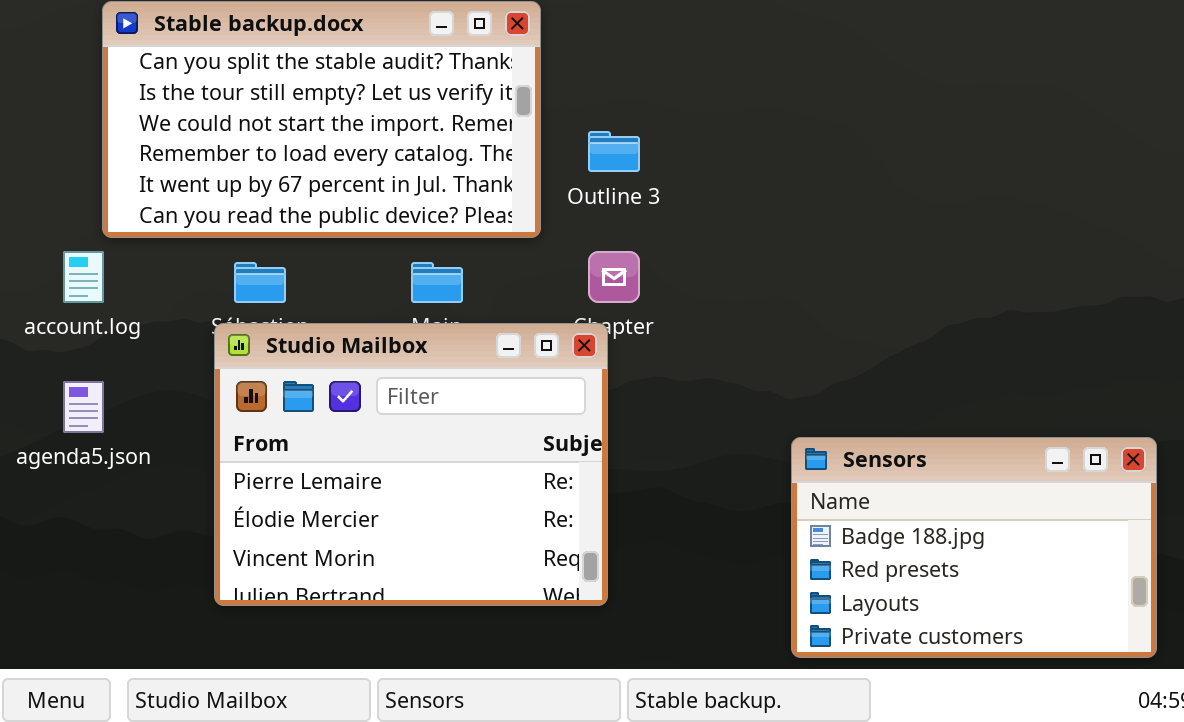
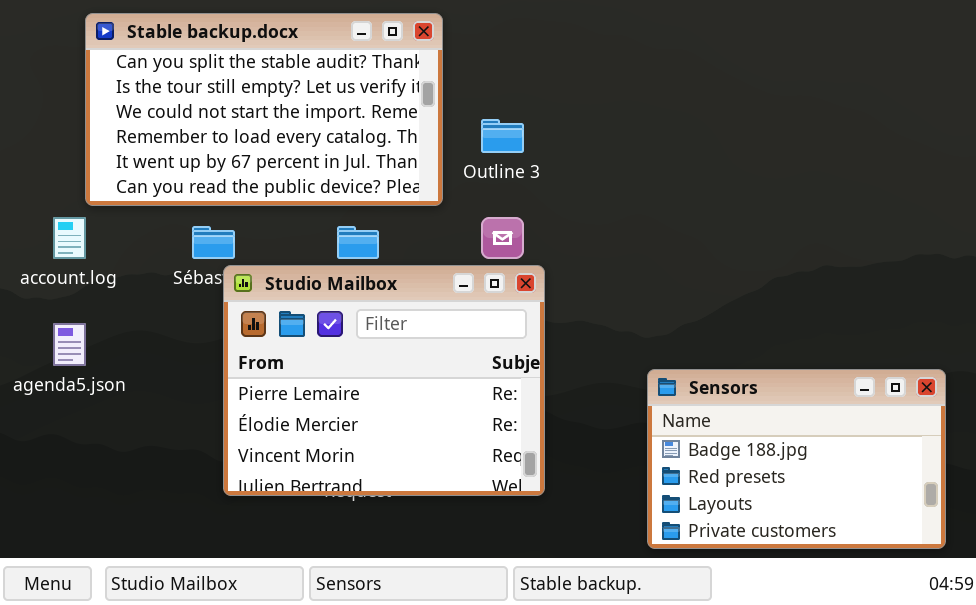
Studio Mailbox: [214,323,608,606] -> [223,265,545,496], moved

